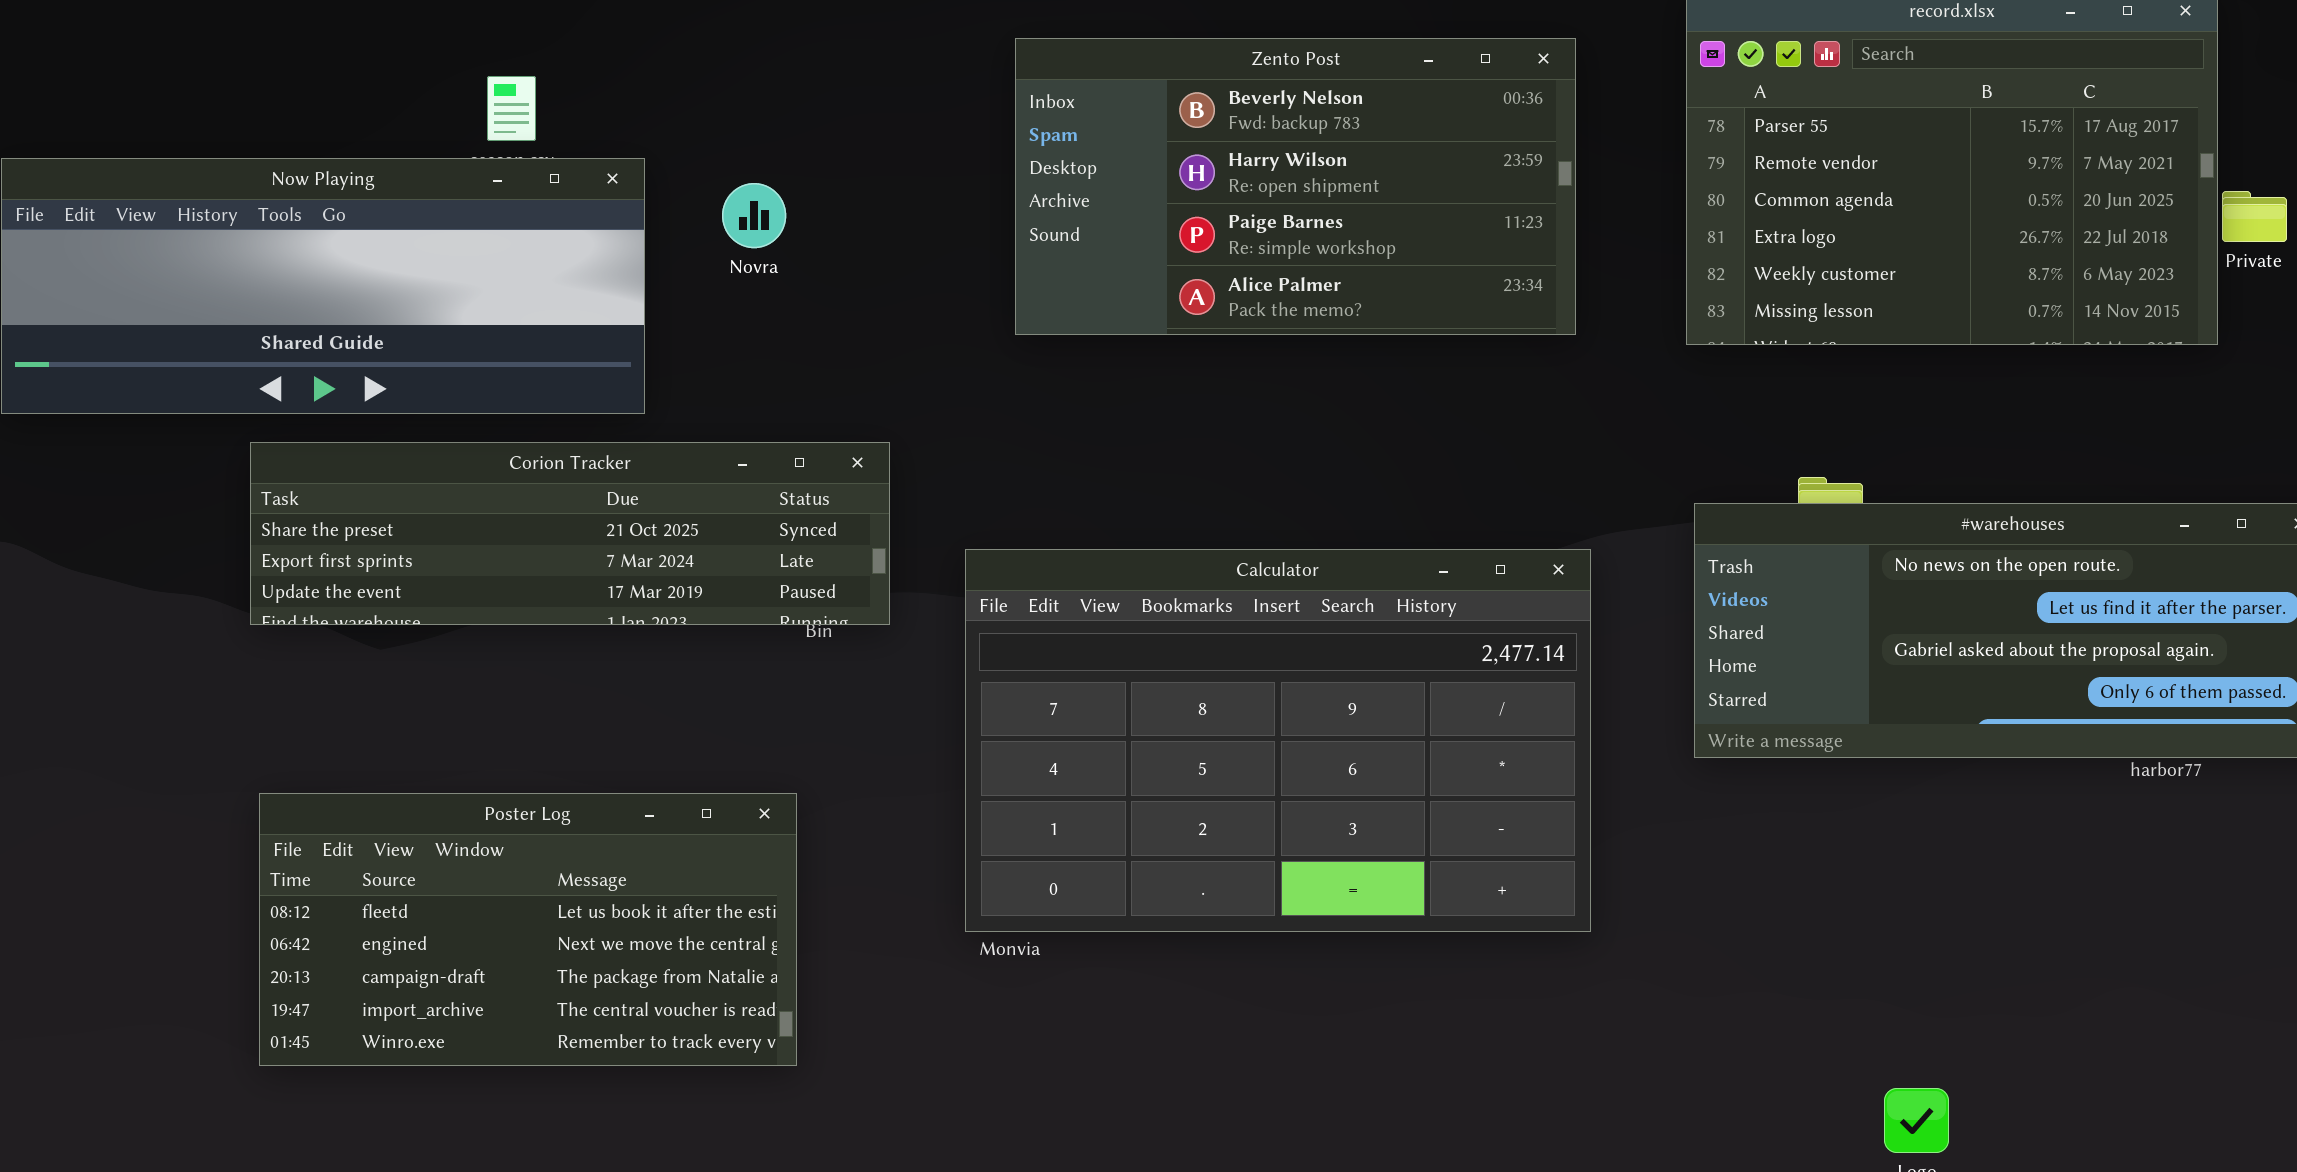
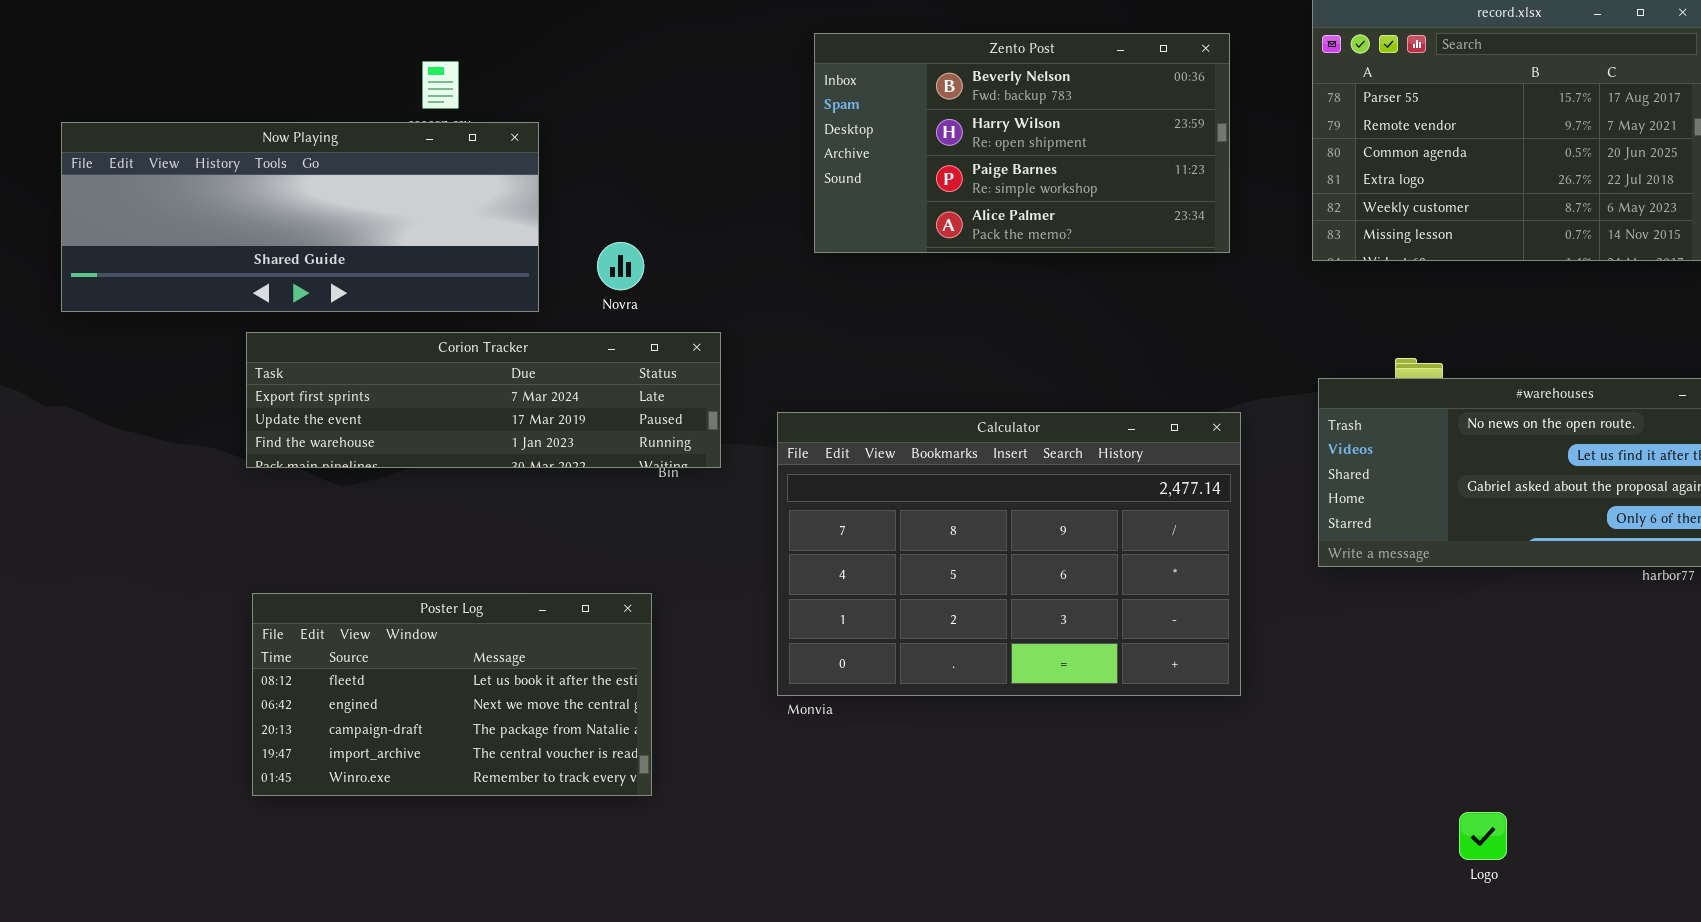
Novra: [722,183,786,248] -> [597,242,644,290], moved
Corion Tracker: [250,442,890,625] -> [246,332,721,468], scrolled down 1 row

